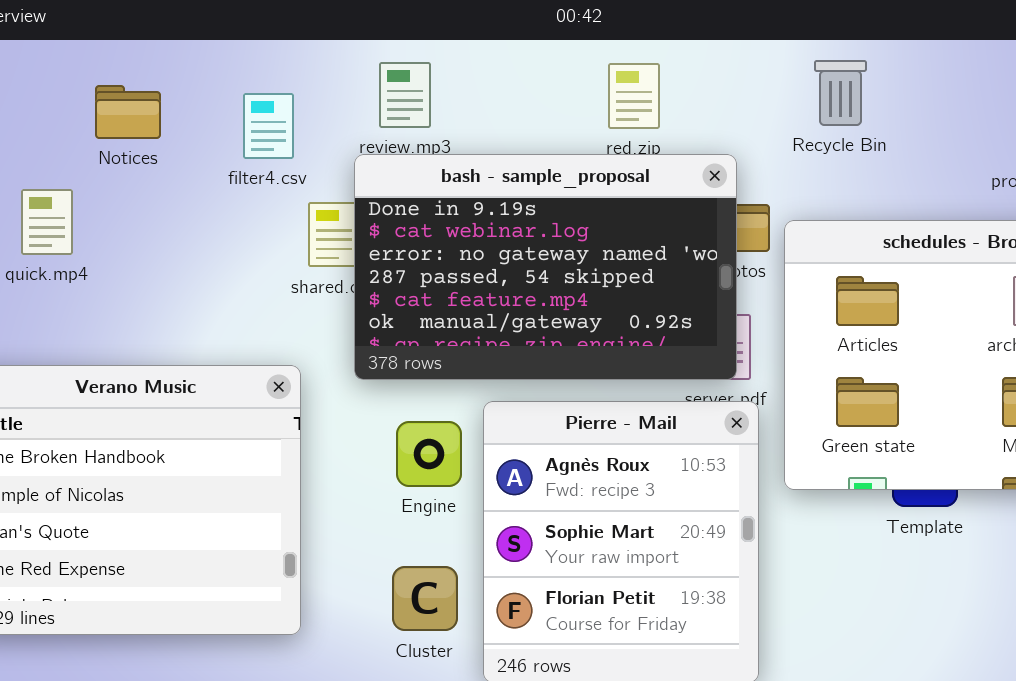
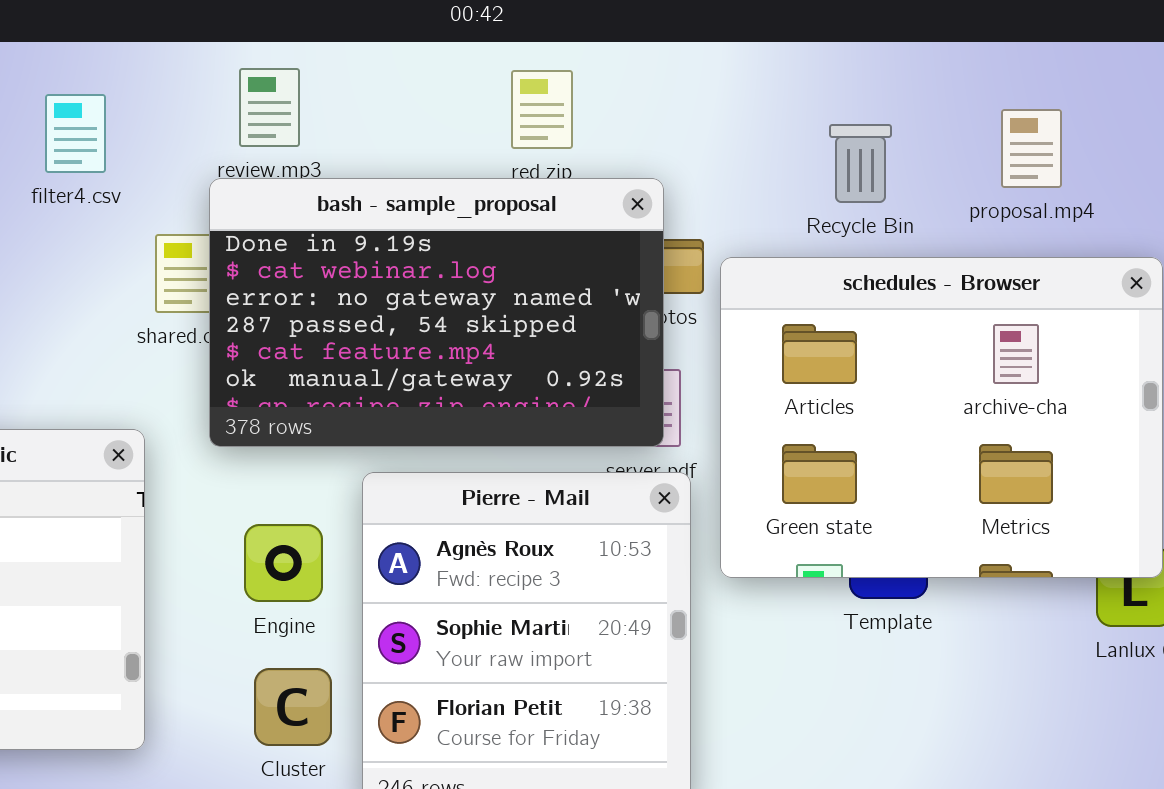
Recycle Bin: [814,60,867,126] -> [829,124,892,203], moved
filter4.csv: [243,93,294,159] -> [45,94,106,173], moved
Engine: [396,421,462,487] -> [244,524,323,602], moved

